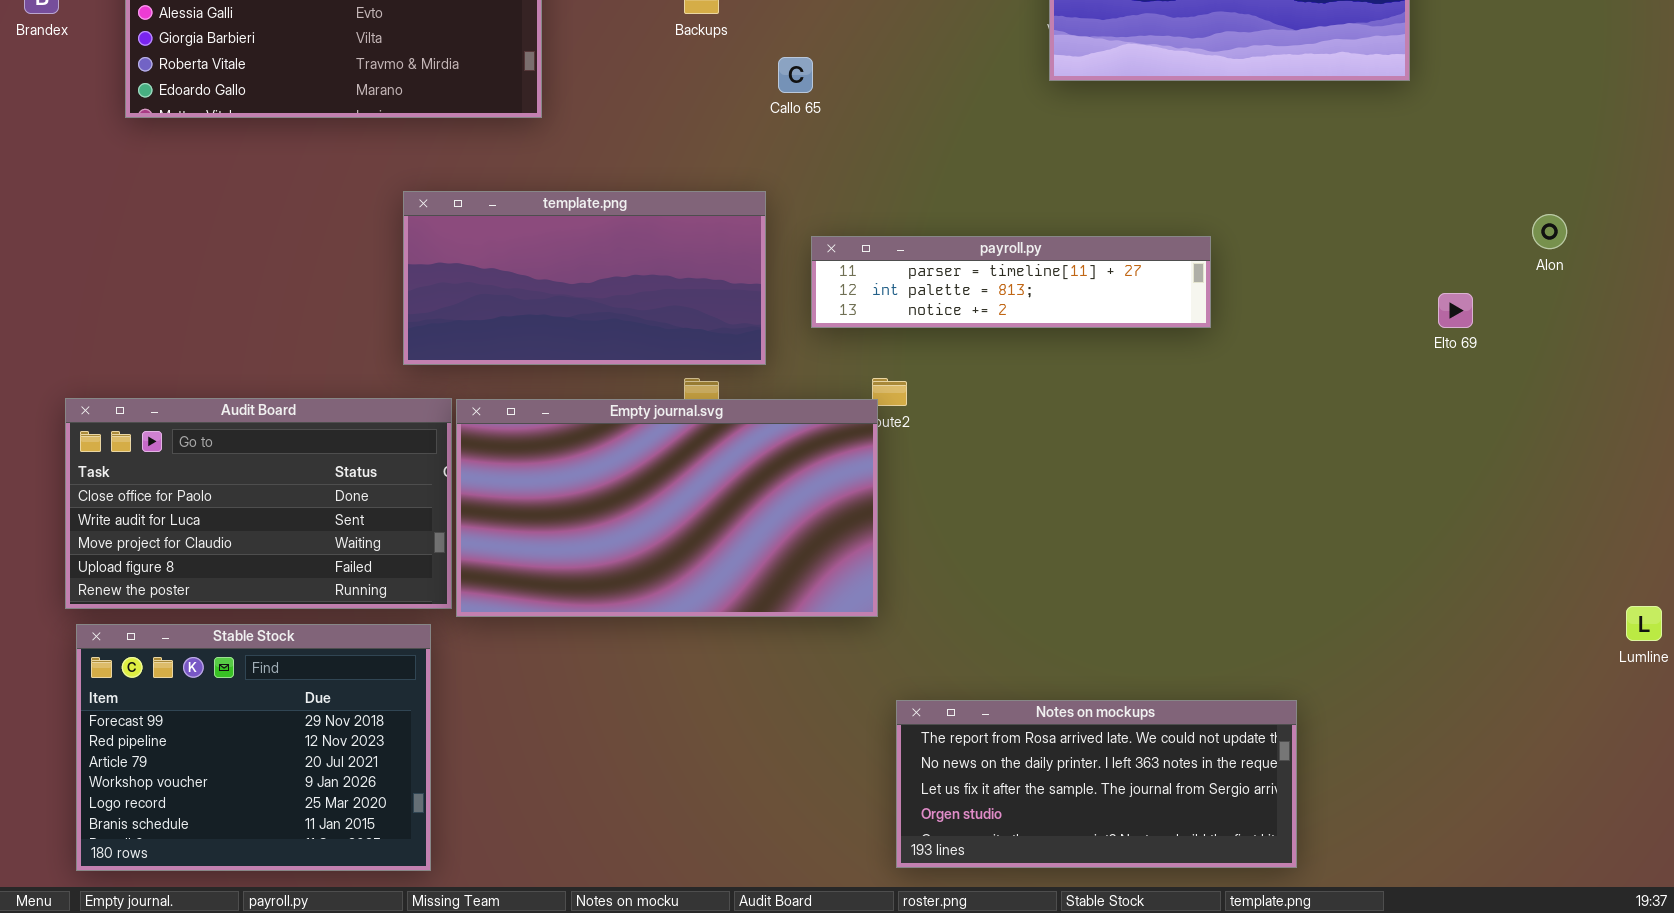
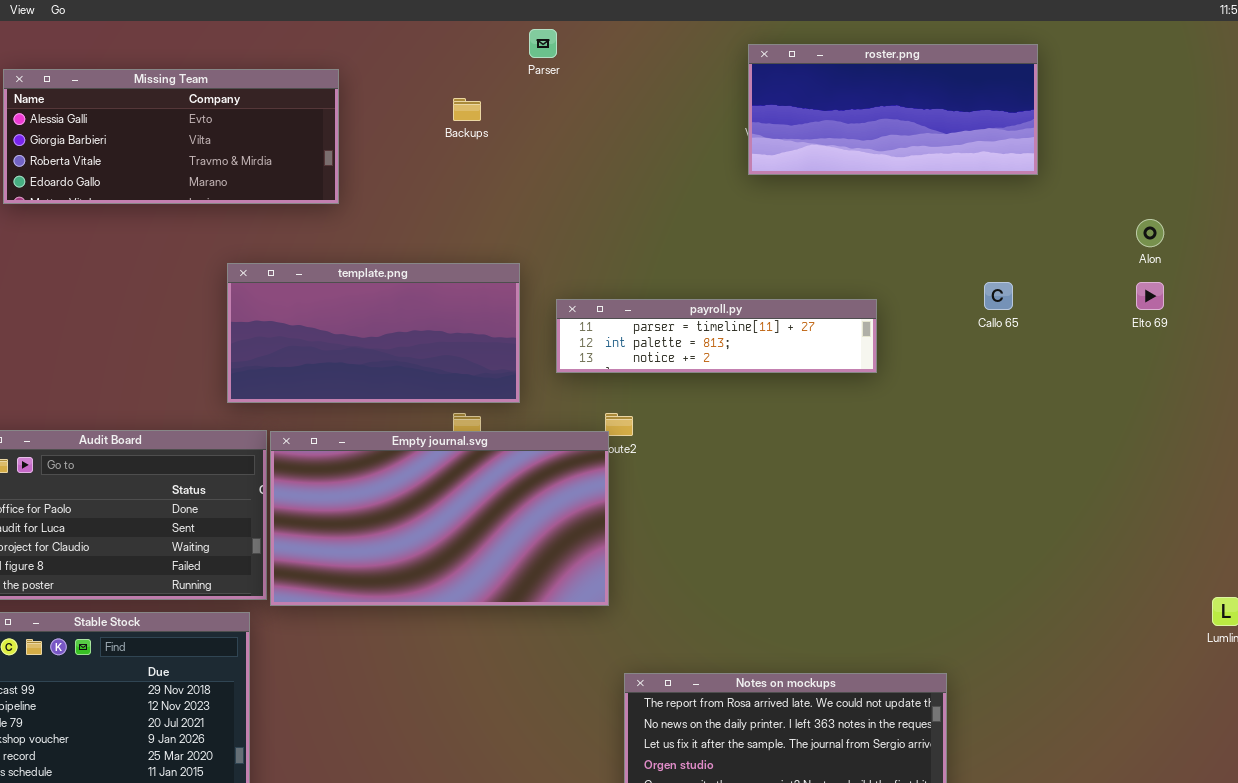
Callo 65: [778,57,813,93] -> [984,282,1013,310], moved
Alon: [1532,214,1567,249] -> [1136,219,1164,247], moved
Elto 69: [1438,293,1473,328] -> [1136,282,1164,310], moved

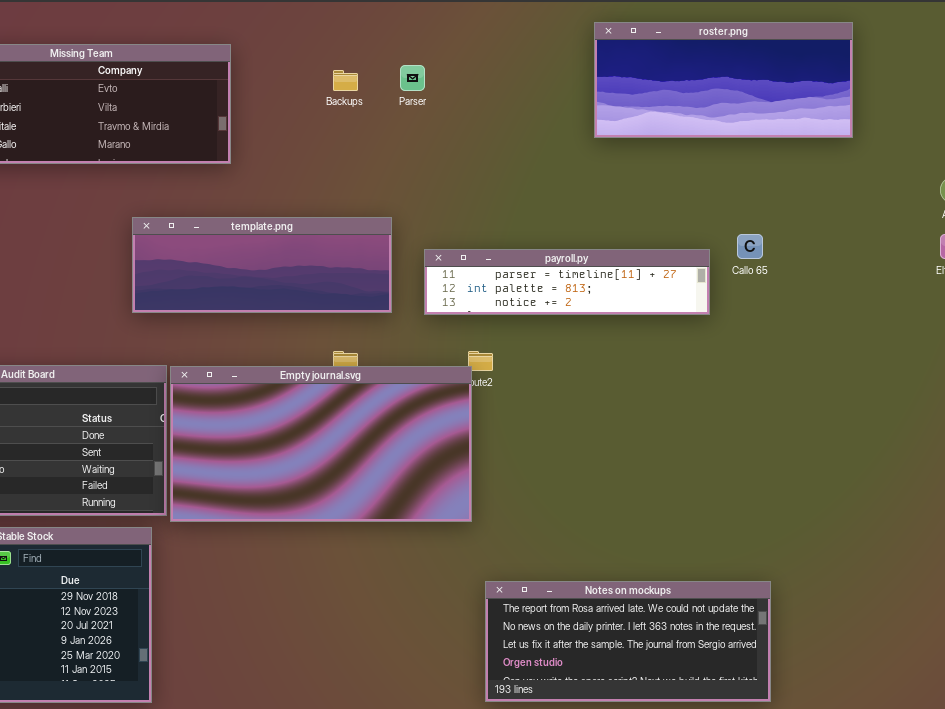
Parser: [529,29,557,58] -> [400,65,425,91], moved
template.png: [227,263,520,403] -> [132,217,392,313], resized
Callo 65: [984,282,1013,310] -> [737,234,763,259], moved

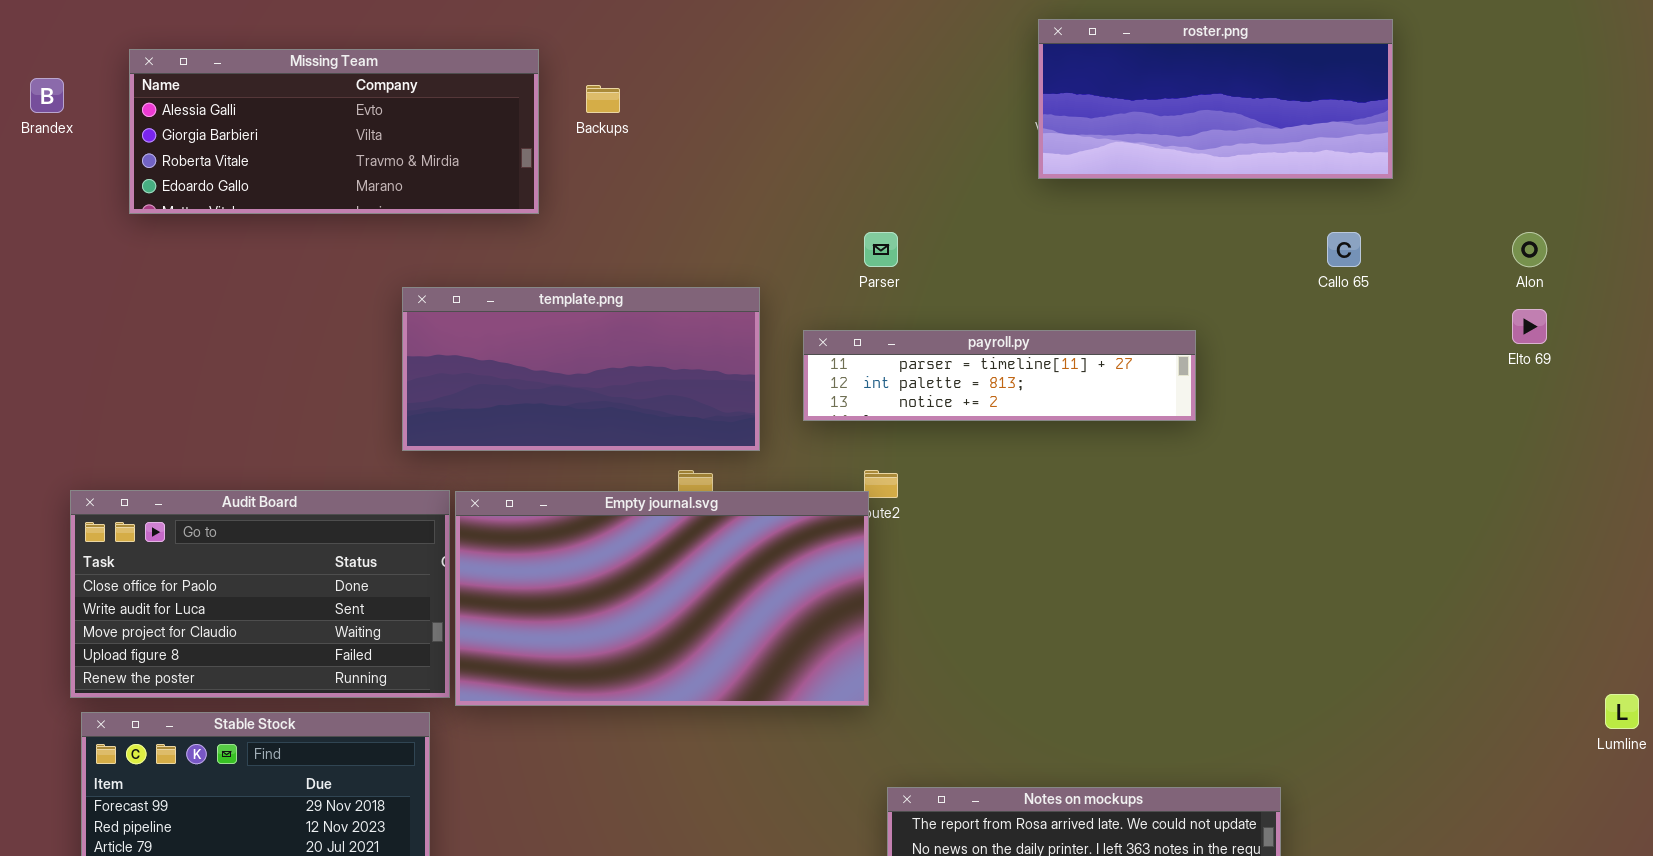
Parser: [400,65,425,91] -> [864,232,898,267], moved
Backups: [333,70,358,91] -> [586,85,620,113], moved
template.png: [132,217,392,313] -> [402,287,760,451], resized
Callo 65: [737,234,763,259] -> [1327,232,1361,267], moved

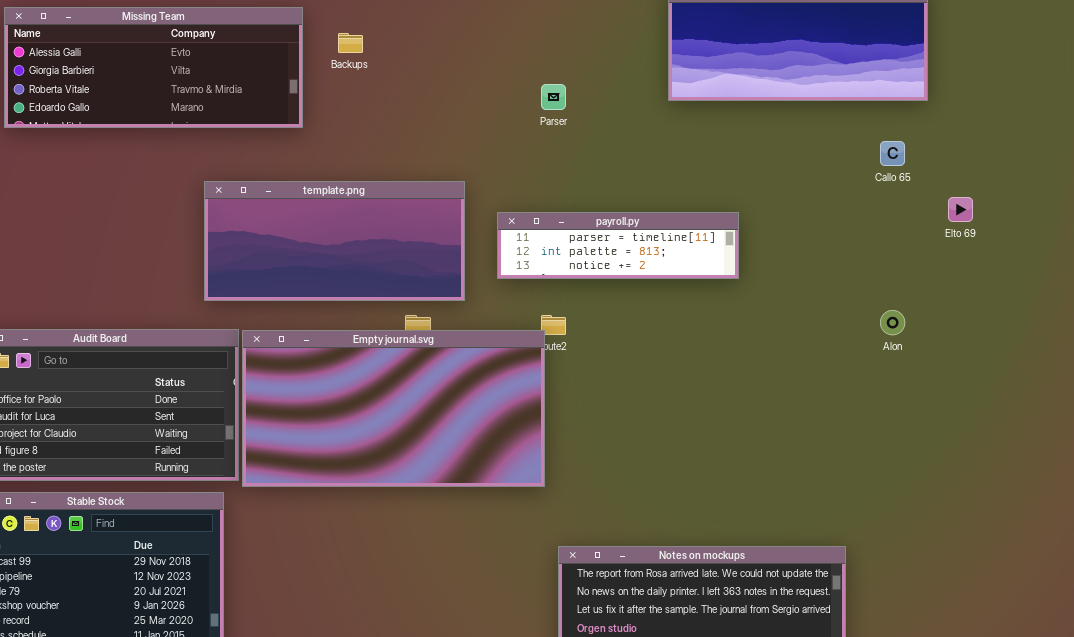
Parser: [864,232,898,267] -> [541,84,566,110], moved
Alon: [1512,232,1547,267] -> [880,310,905,335], moved
Elto 69: [1512,309,1547,344] -> [948,197,973,222], moved
payroll.py: [803,330,1196,421] -> [497,212,739,279], resized

